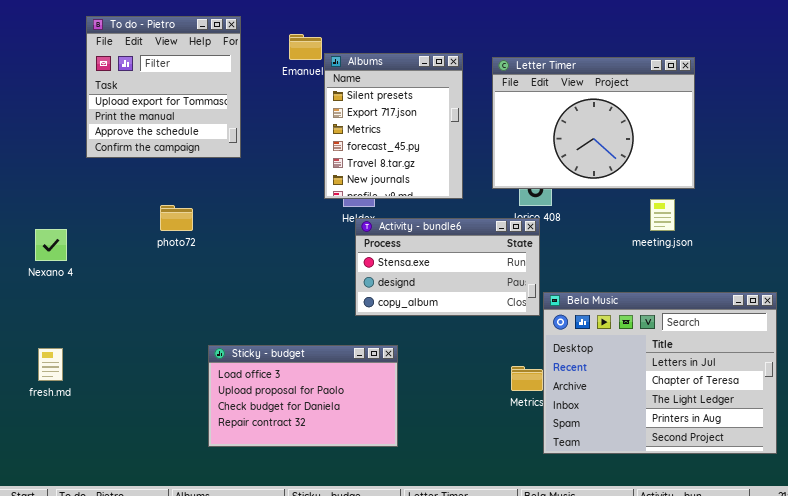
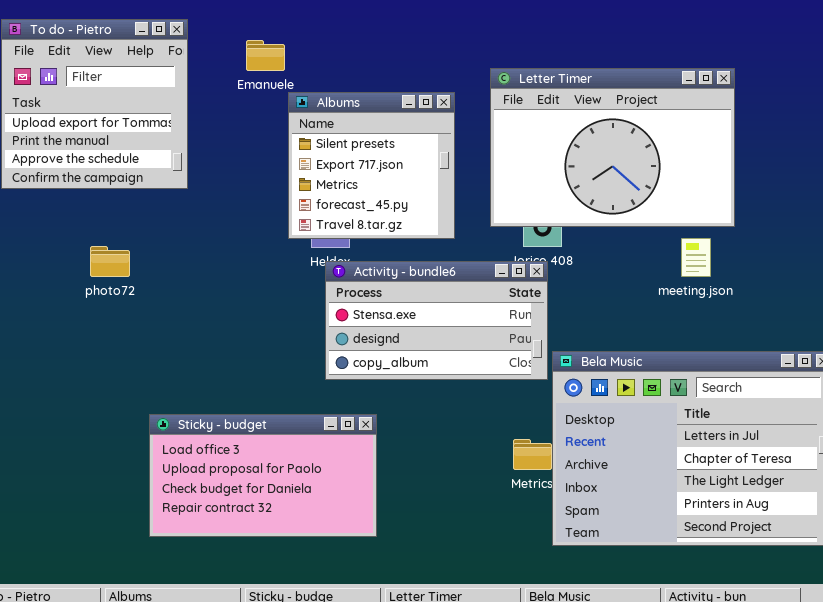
Albums: [324,53,463,199] -> [288,92,455,239], resized

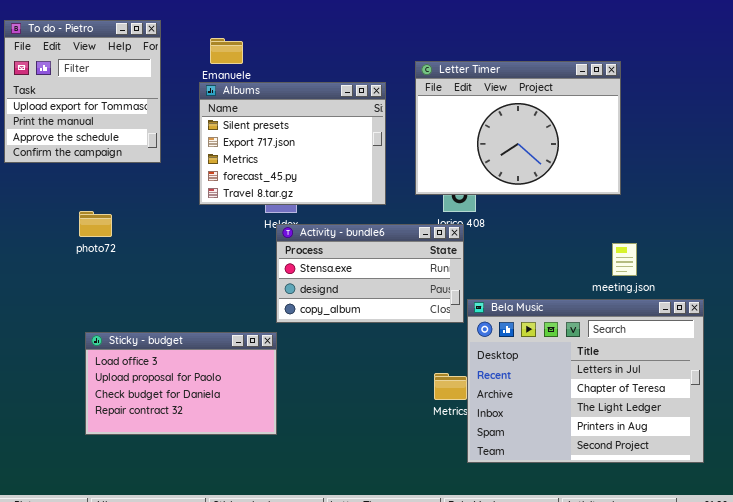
Albums: [288,92,455,239] -> [199,82,386,205], resized
meeting.json: [681,238,711,277] -> [612,243,637,276], moved
Sticky - budget: [149,414,377,537] -> [85,332,277,435], moved

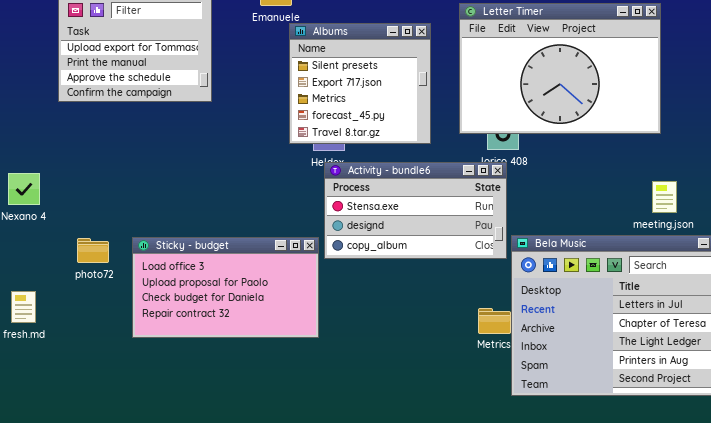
Albums: [199,82,386,205] -> [289,23,431,144], resized
photo72: [79,211,112,237] -> [77,238,109,263], moved
Sticky - budget: [85,332,277,435] -> [132,237,319,338], moved

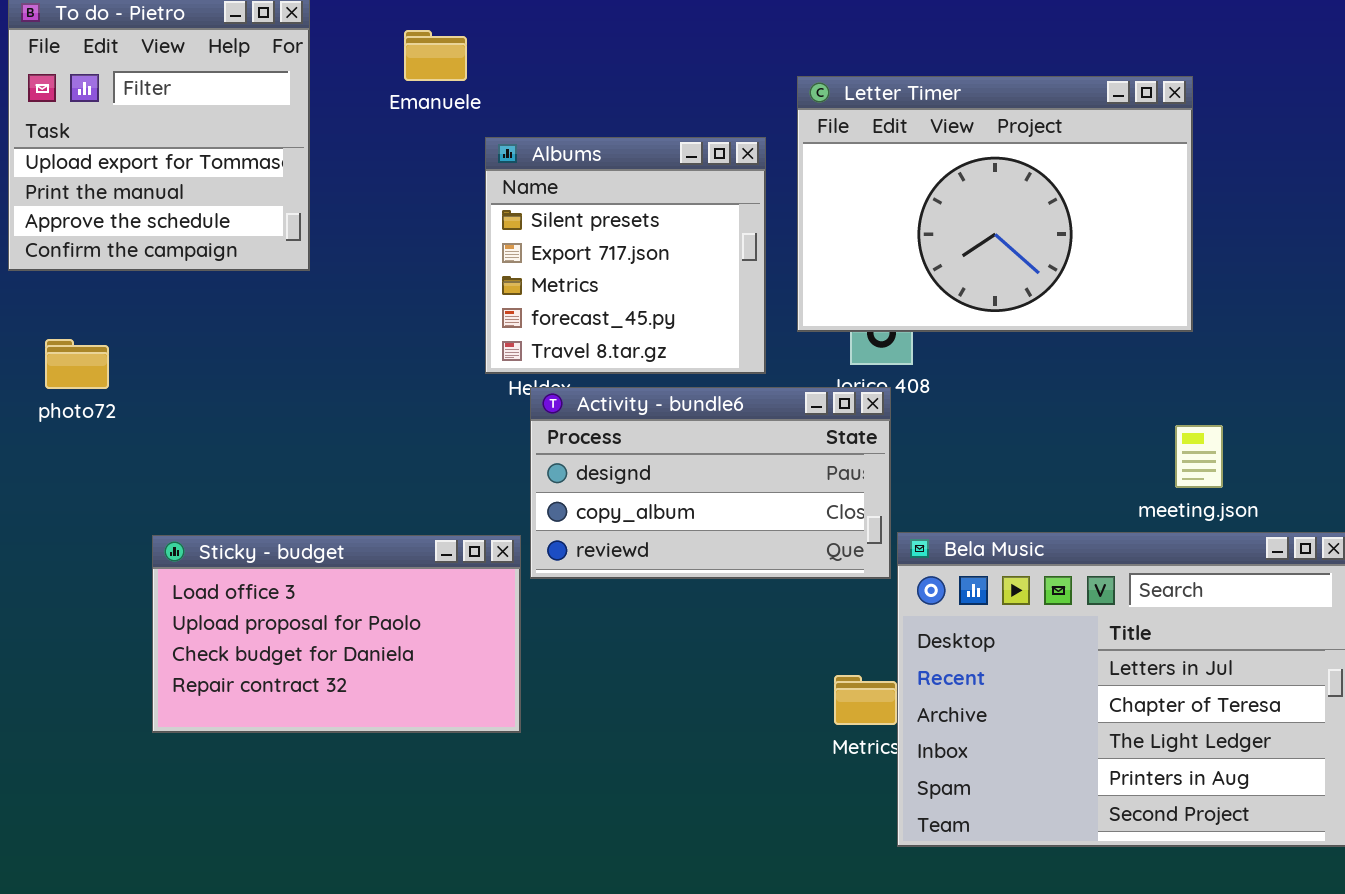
Albums: [289,23,431,144] -> [485,137,766,374], moved
Activity - bundle6: [324,162,507,259] -> [530,387,891,579], scrolled down 1 row
photo72: [77,238,109,263] -> [45,339,109,389], moved

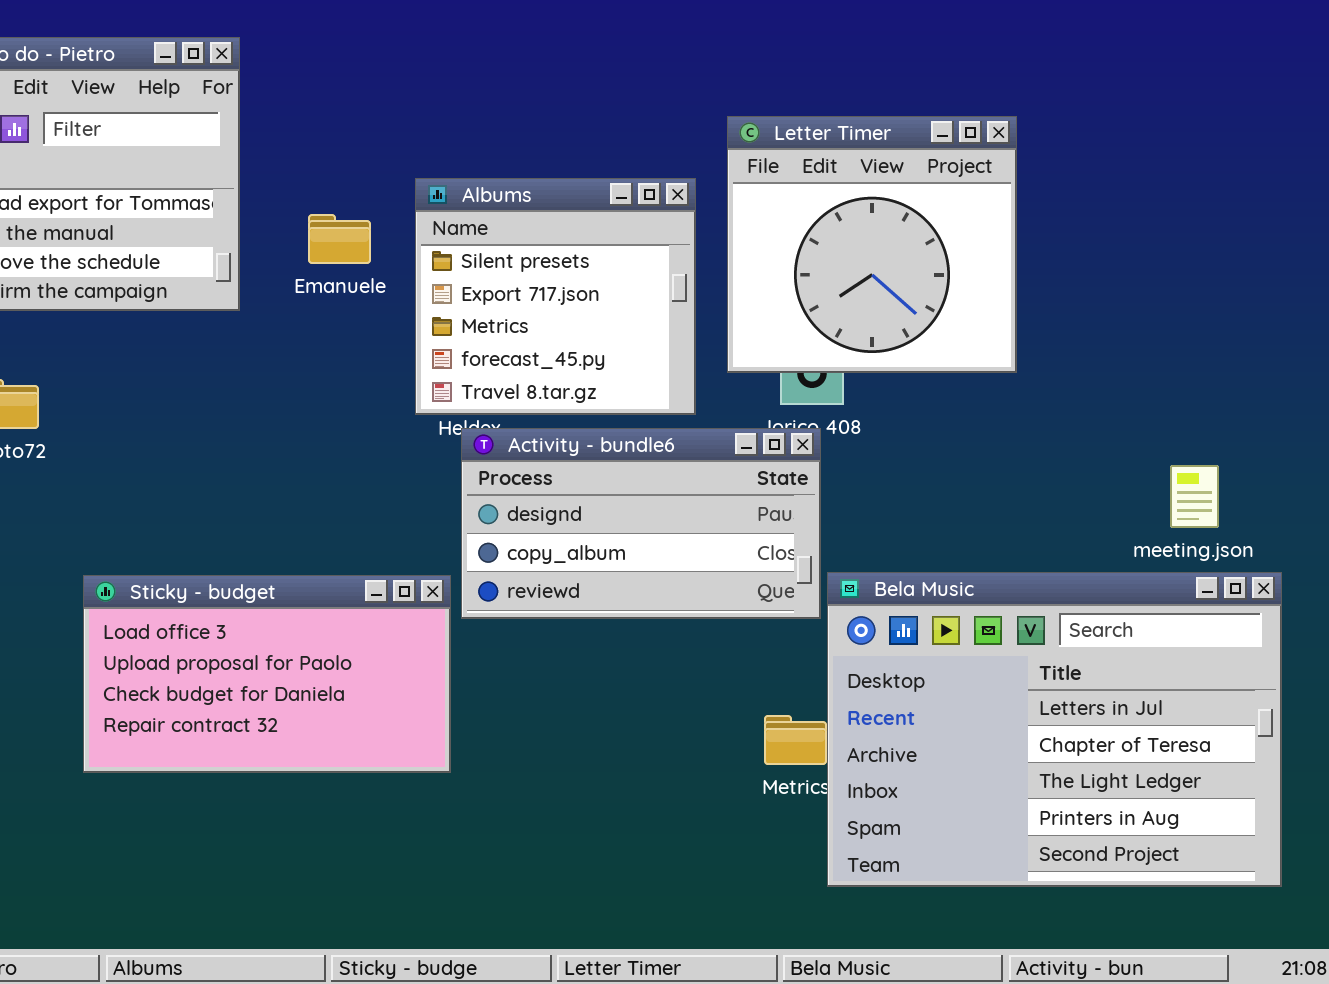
Emanuele: [404,30,467,81] -> [308,214,371,264], moved
Letter Timer: [797,76,1193,332] -> [727,116,1017,373], resized
meeting.json: [1175,425,1223,488] -> [1170,465,1219,528], moved

